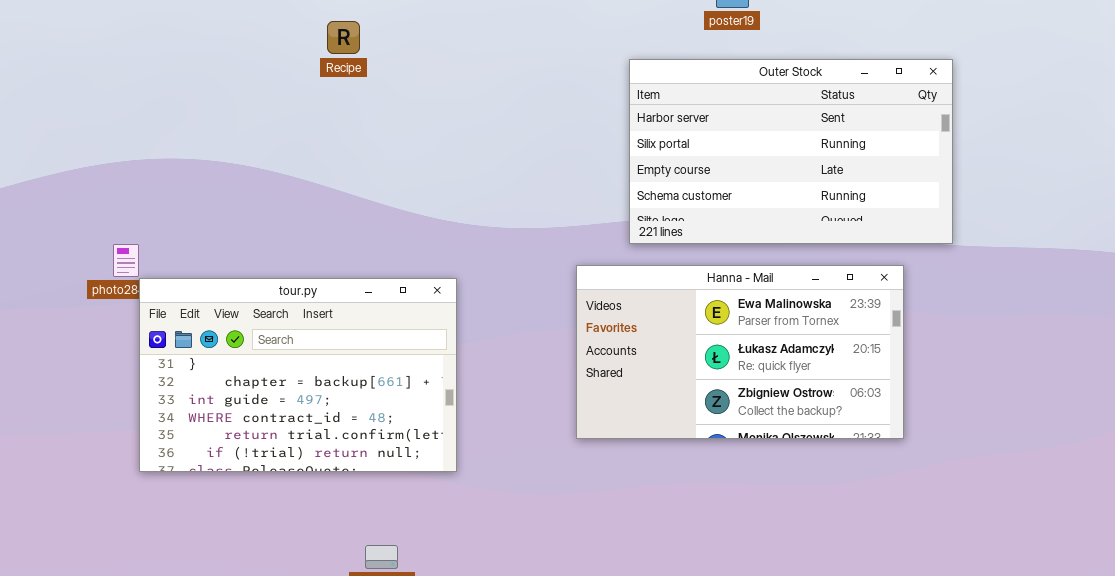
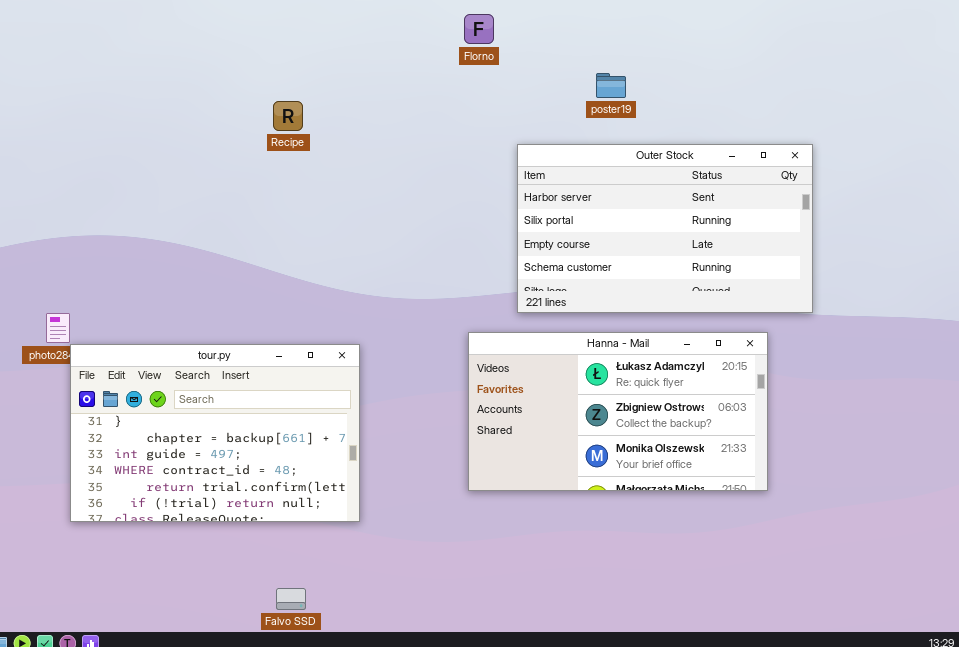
Recipe: [327,21,360,54] -> [273,101,303,131], moved
Hanna - Mail: [576,265,904,439] -> [468,332,768,491], scrolled down 1 row

